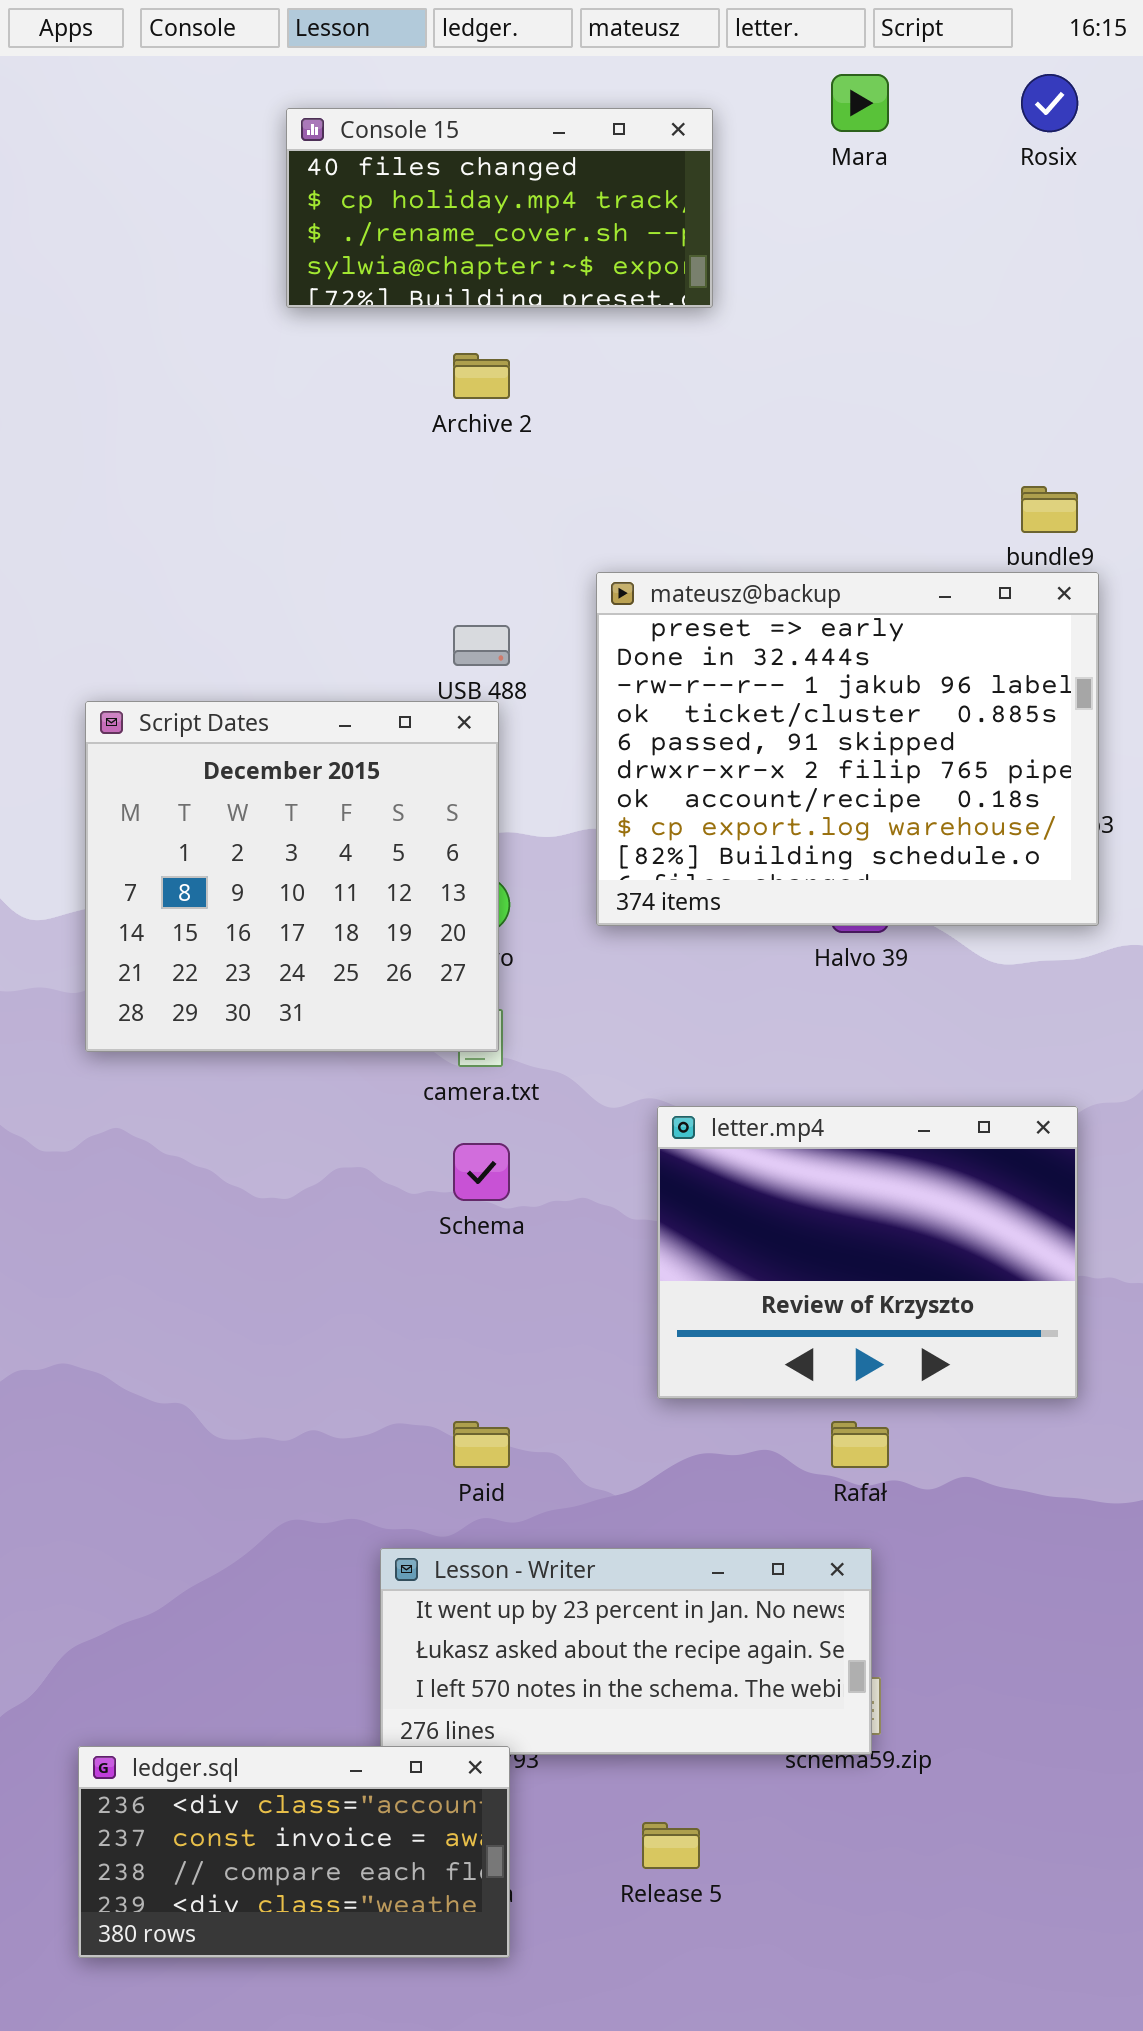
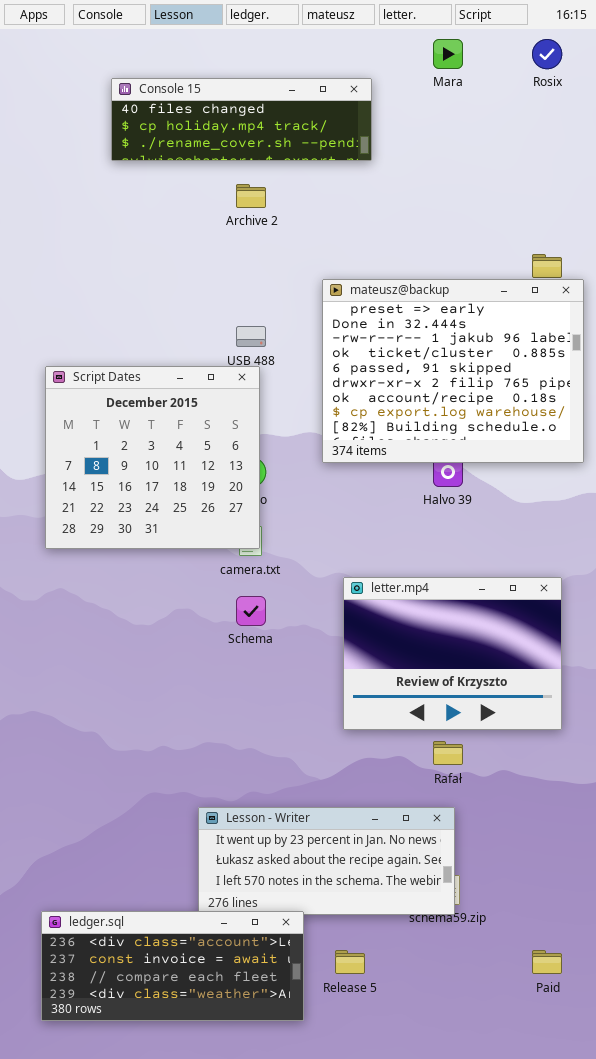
Console 15: [286,108,713,308] -> [111,78,372,161], resized
mateusz@backup: [596,572,1099,926] -> [322,279,584,463], moved
Paid: [453,1421,510,1468] -> [532,950,562,974], moved
ledger.sql: [78,1746,510,1958] -> [41,911,304,1021], resized

